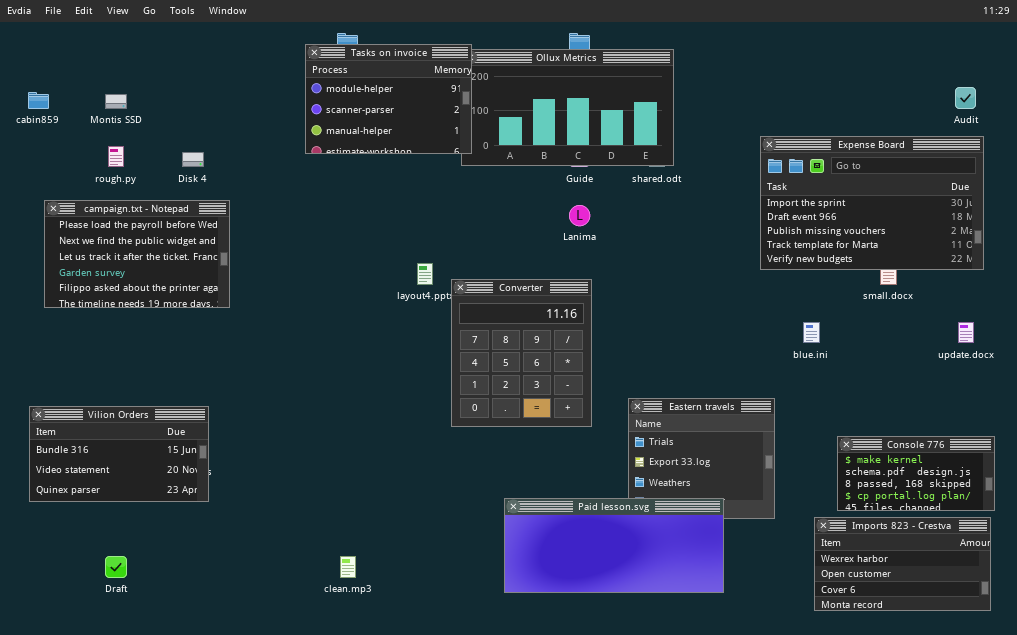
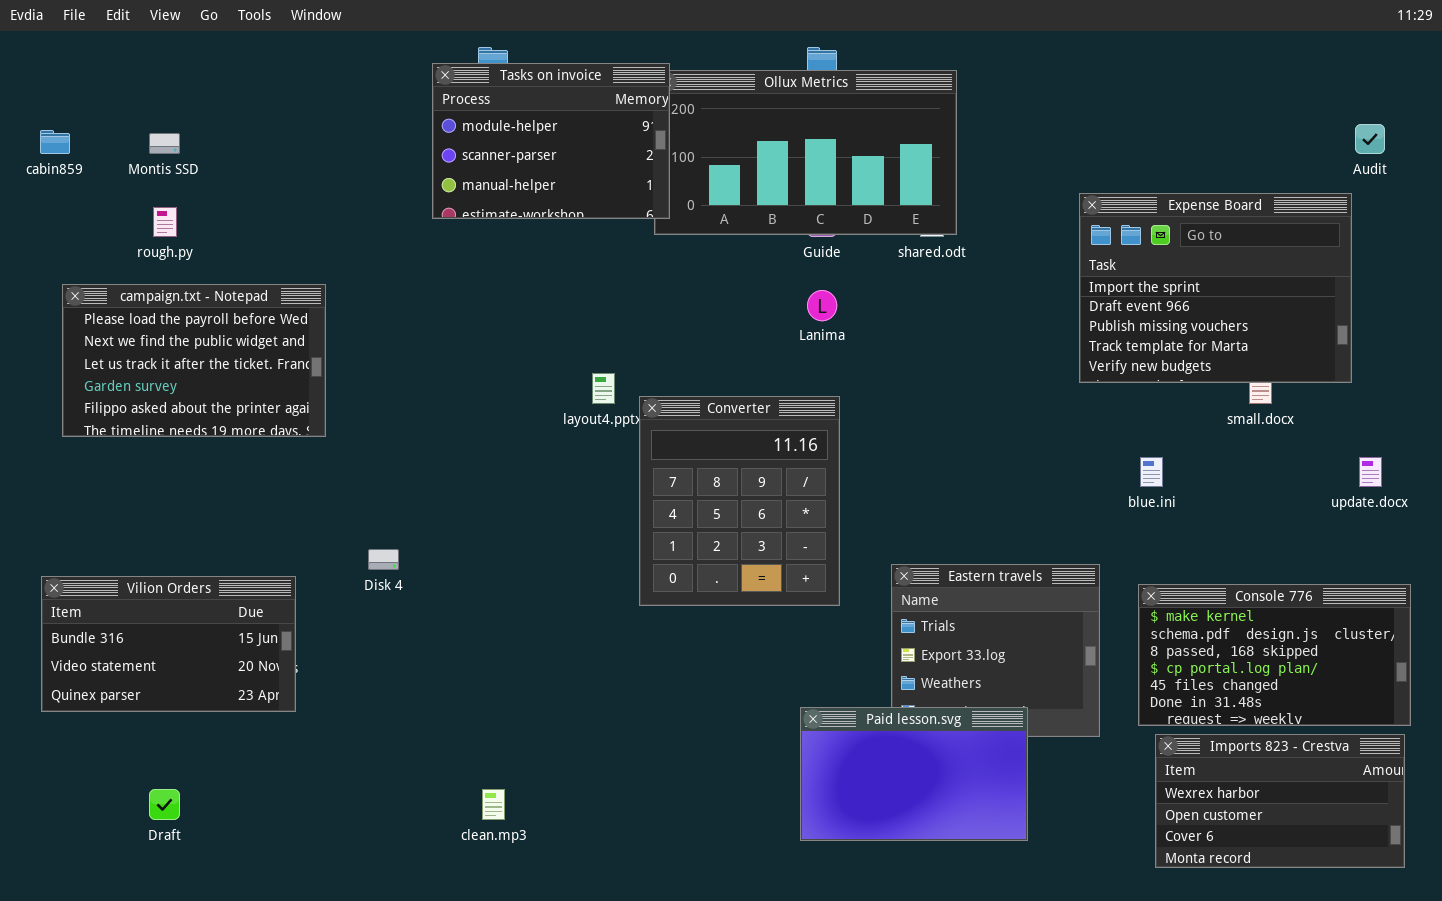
Expense Board: [760,136,984,270] -> [1079,193,1352,383], resized
Disk 4: [182,152,204,167] -> [368,549,399,570], moved
Console 776: [837,436,995,511] -> [1138,584,1411,726], resized
Paid lesson.svg: [504,498,724,593] -> [800,707,1028,841], resized

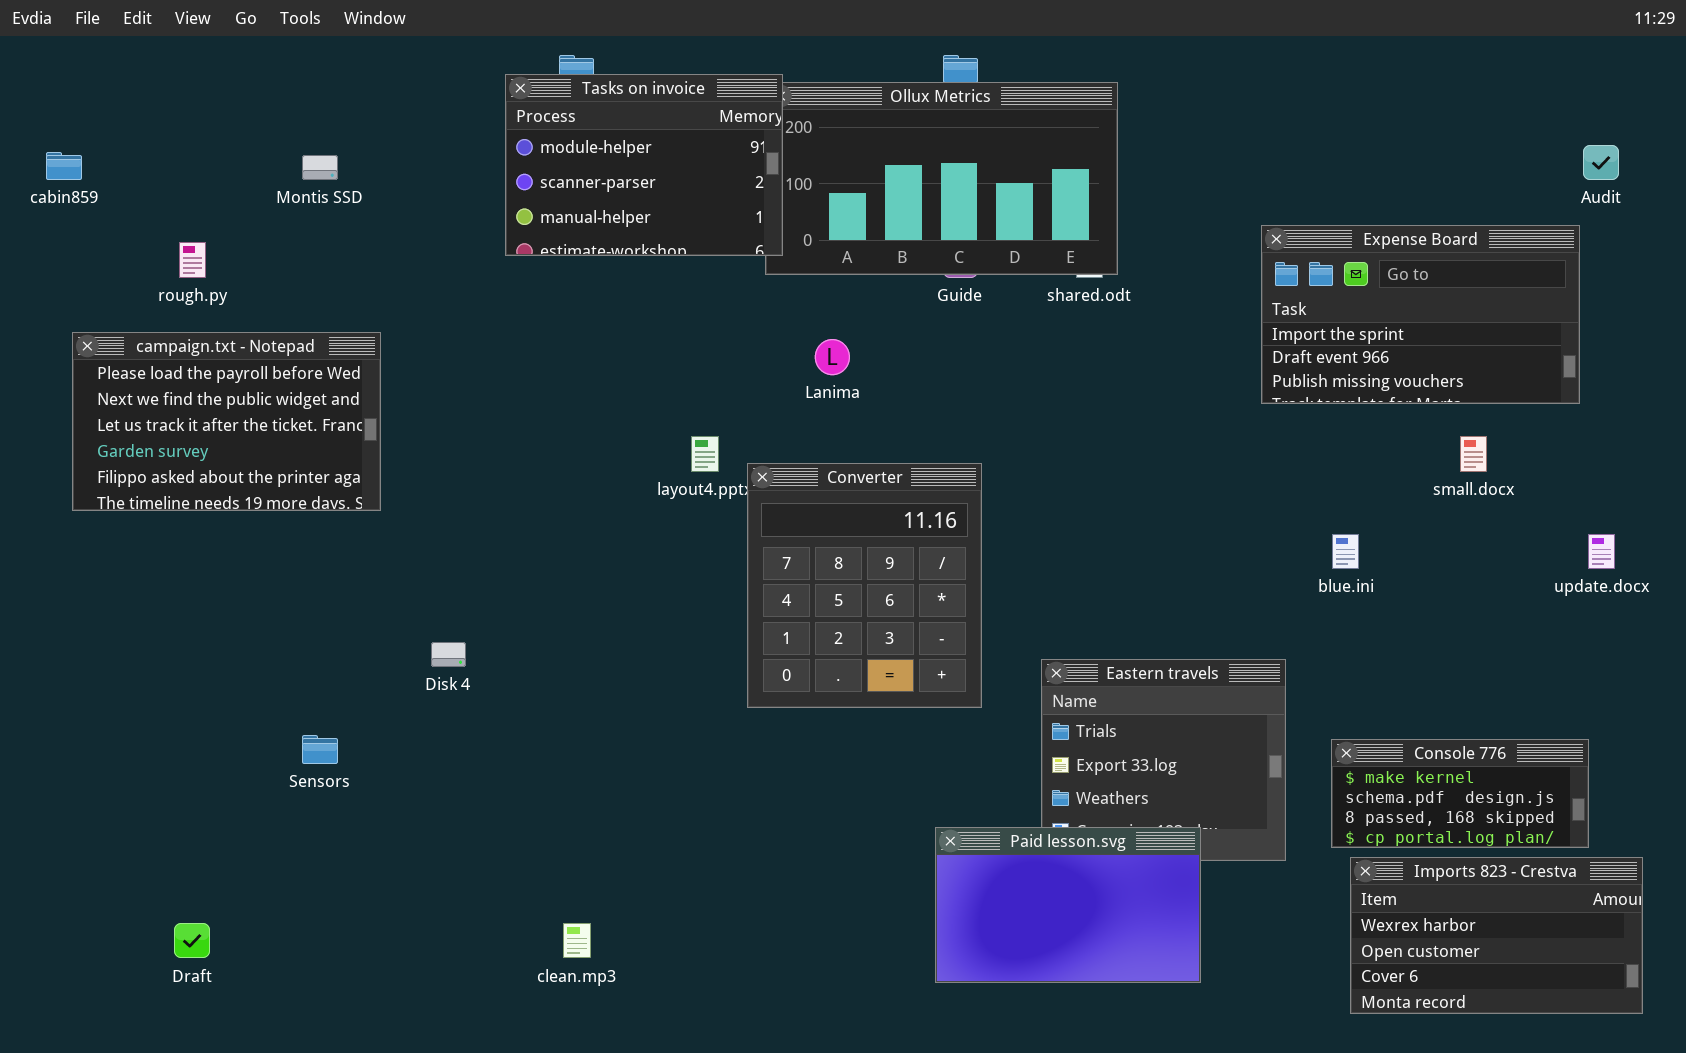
Montis SSD: [149,133,180,154] -> [302,155,338,180], moved
Expense Board: [1079,193,1352,383] -> [1261,225,1580,404], resized
Lanima: [807,290,837,321] -> [815,339,850,375], moved
Vilion Orders: [41,576,296,712] -> none, closed
Console 776: [1138,584,1411,726] -> [1331,739,1589,848], resized

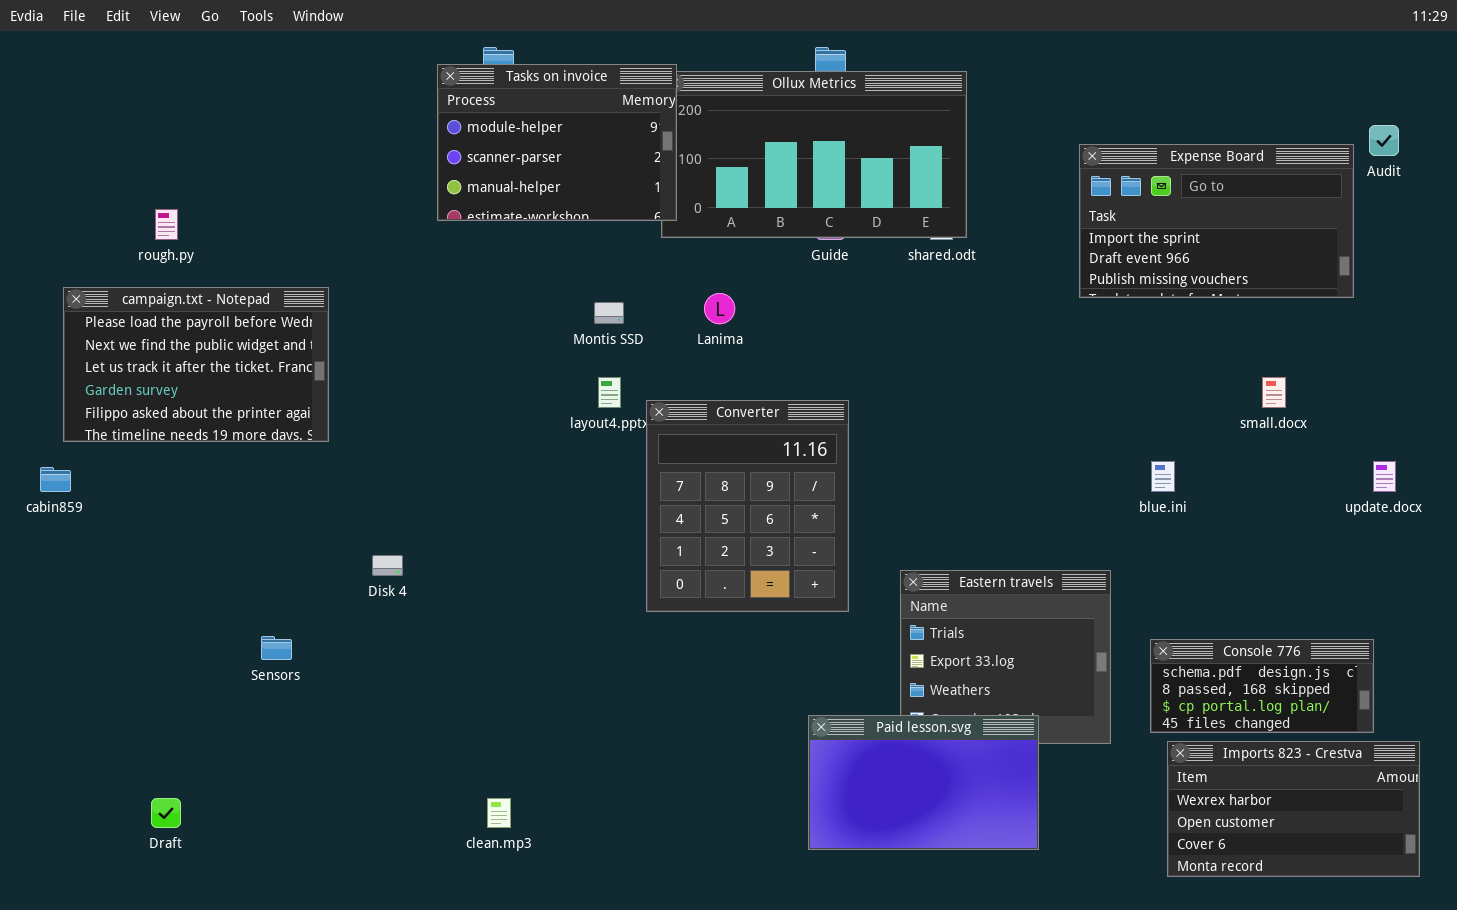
cabin859: [46,152,82,180] -> [40,467,71,492], moved
Montis SSD: [302,155,338,180] -> [594,302,624,324], moved
Expense Board: [1261,225,1580,404] -> [1079,144,1354,298], moved
Console 776: [1331,739,1589,848] -> [1150,639,1374,733], scrolled down 1 row

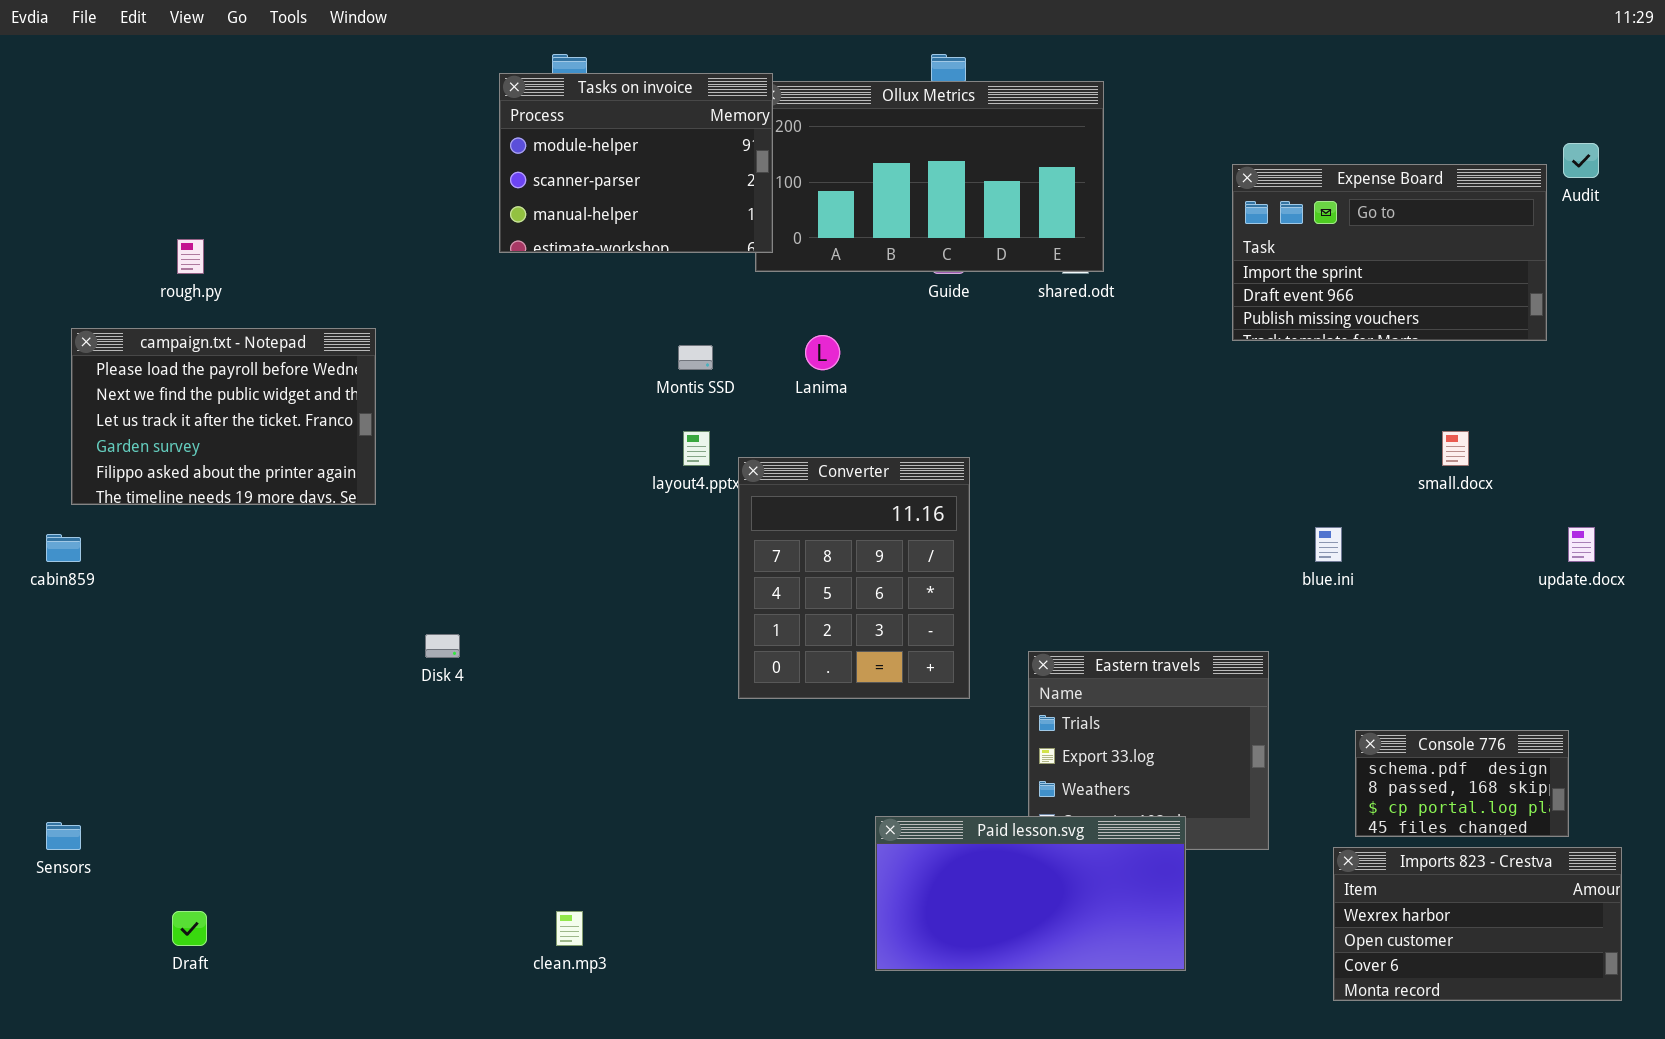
Sensors: [261,636,292,660] -> [46,822,81,850], moved
Console 776: [1150,639,1374,733] -> [1355,730,1569,837], resized
Paid lesson.svg: [808,715,1039,850] -> [875,816,1186,971], resized

